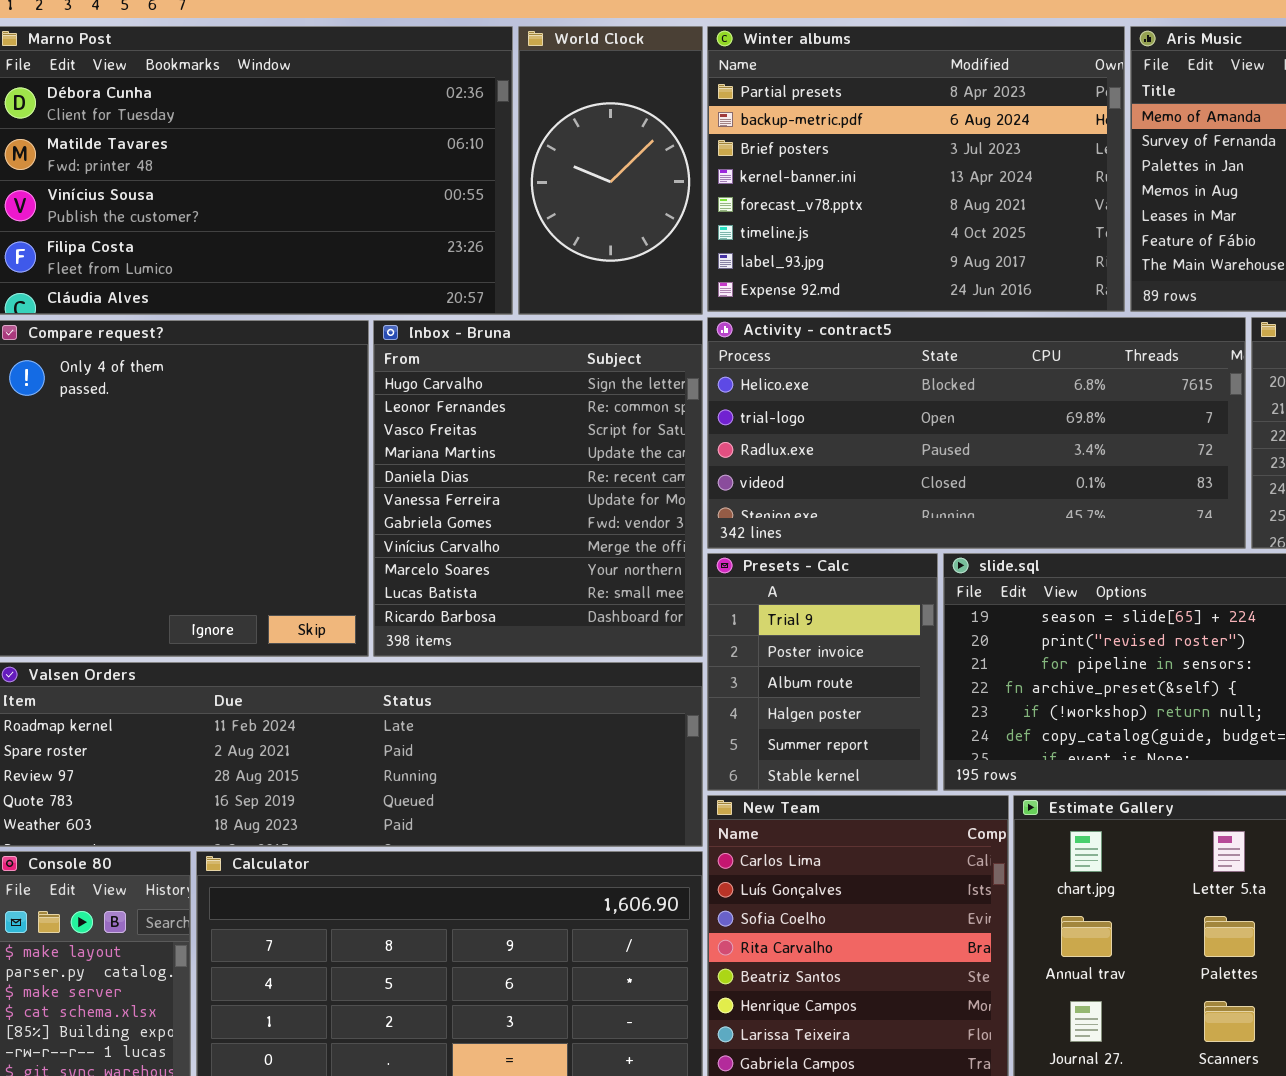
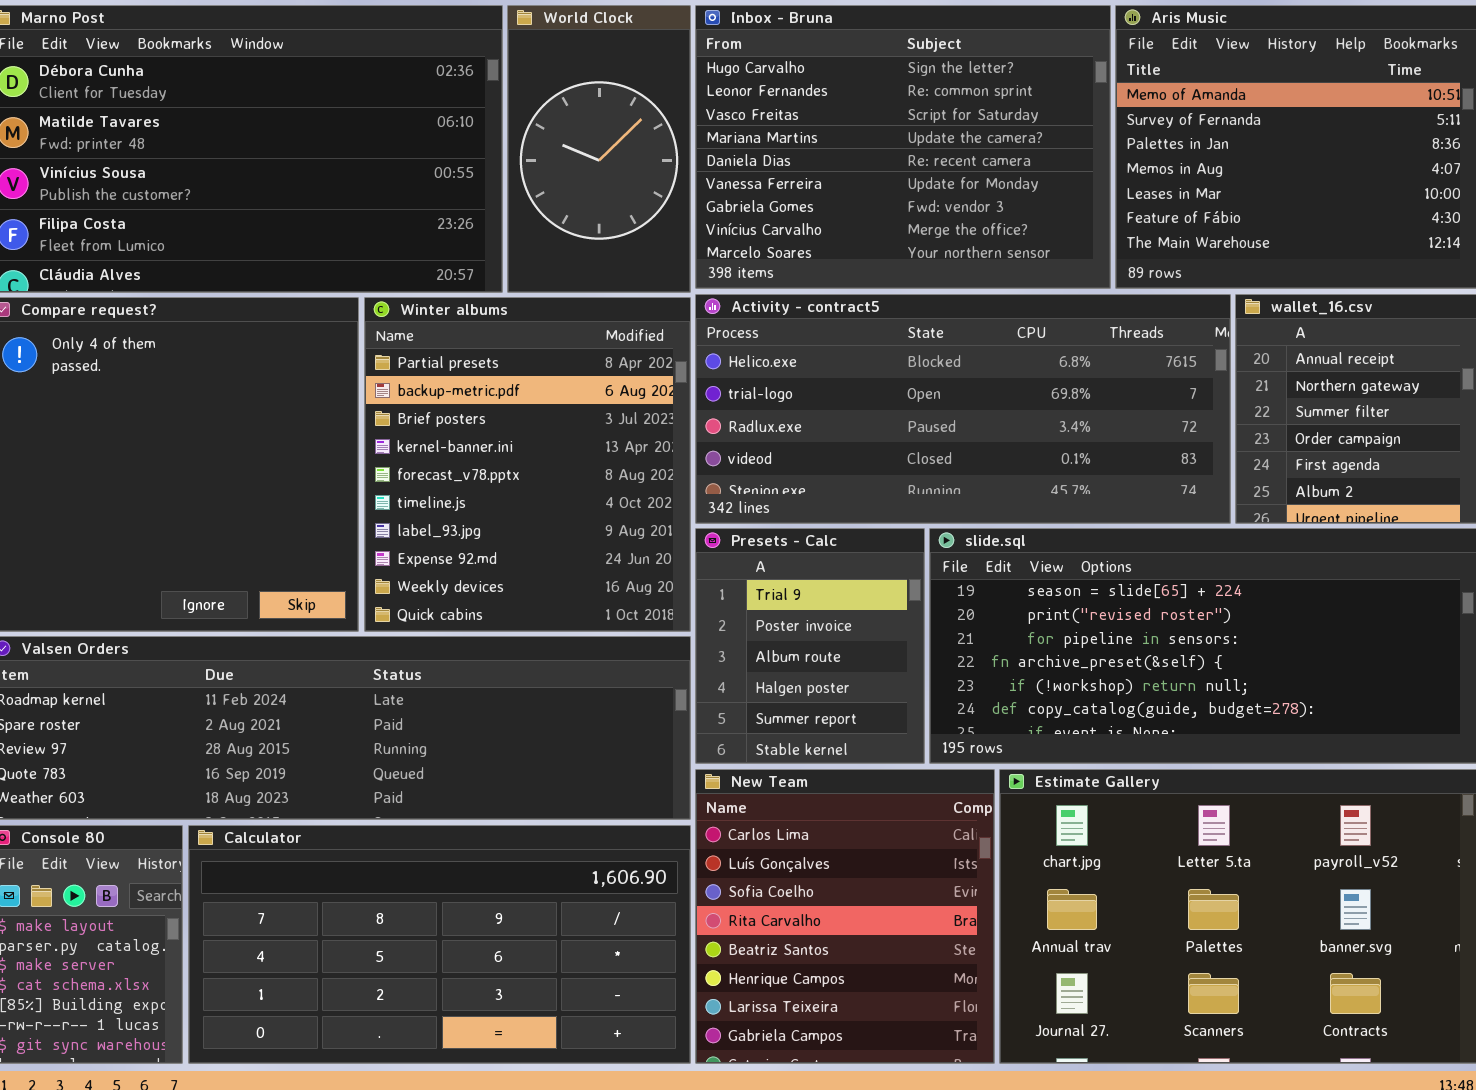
Winter albums: [707,26,1125,312] -> [364,297,691,632], moved, resized
Inbox - Bruna: [373,320,703,657] -> [695,5,1111,289], moved, resized

